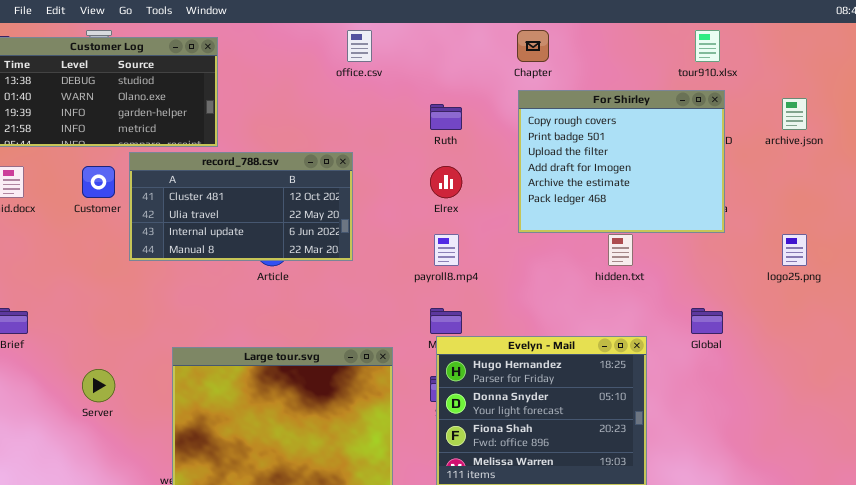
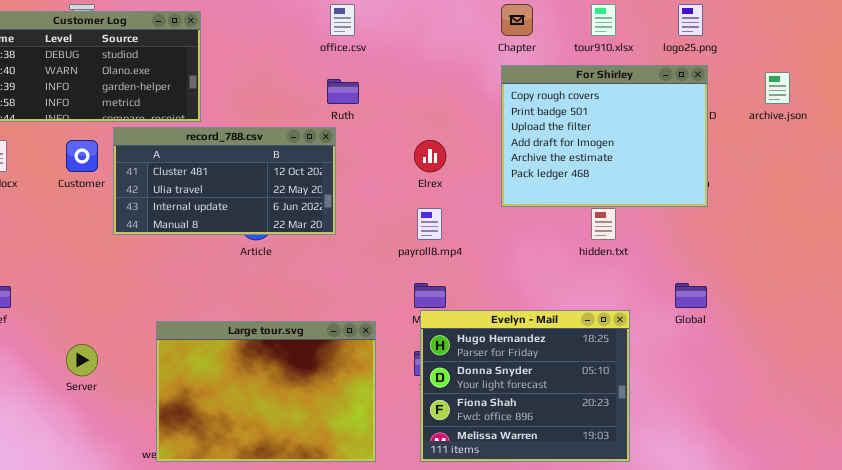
tour910.xlsx: [695,30,720,62] -> [591,4,616,36], moved
Ruth: [430,104,462,130] -> [327,79,359,104], moved
logo25.png: [782,234,807,266] -> [678,4,703,36], moved

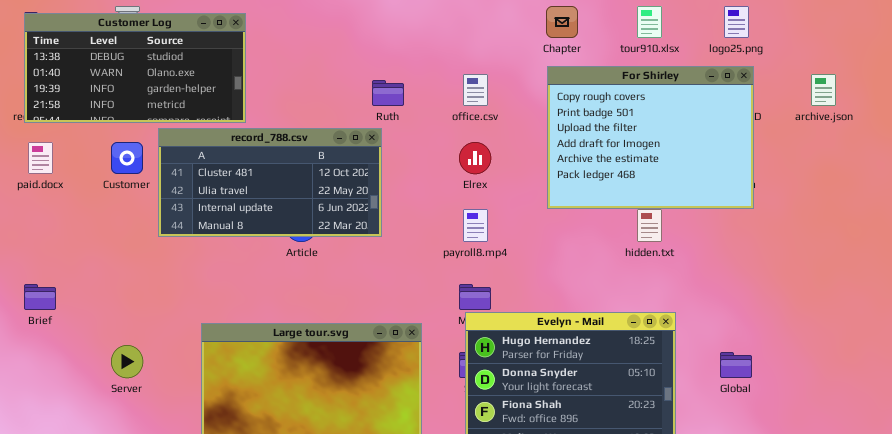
office.csv: [330,4,355,36] -> [463,74,488,106], moved
Global: [675,283,707,308] -> [720,352,752,378], moved

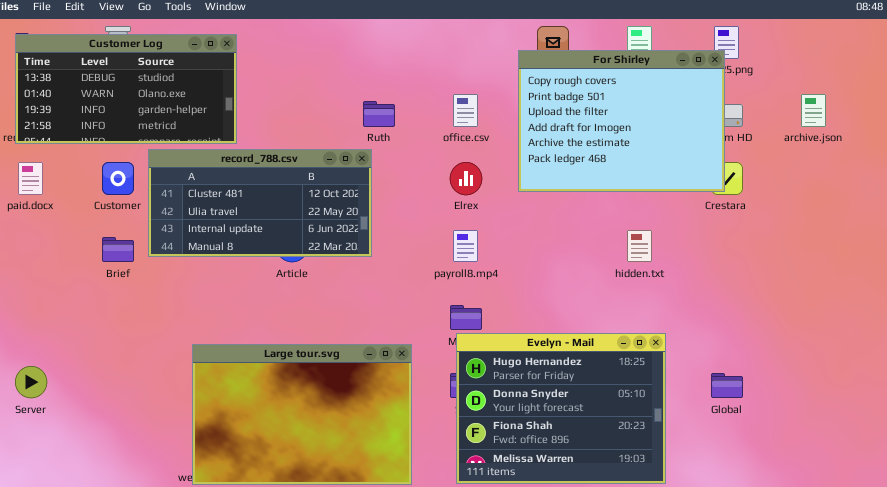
For Shirley: [547,66,754,209] -> [518,50,725,192], moved
Brief: [24,284,56,310] -> [102,237,134,262], moved
Server: [111,345,143,378] -> [15,366,47,398], moved

